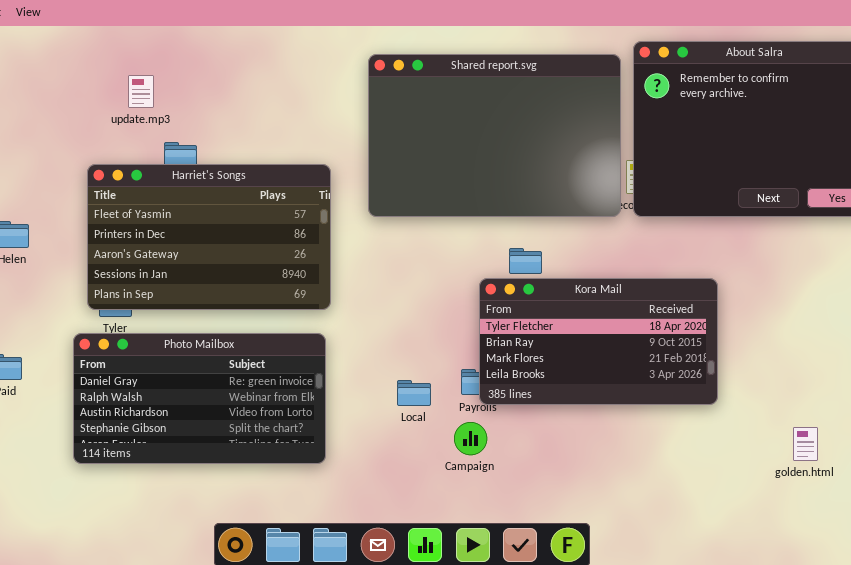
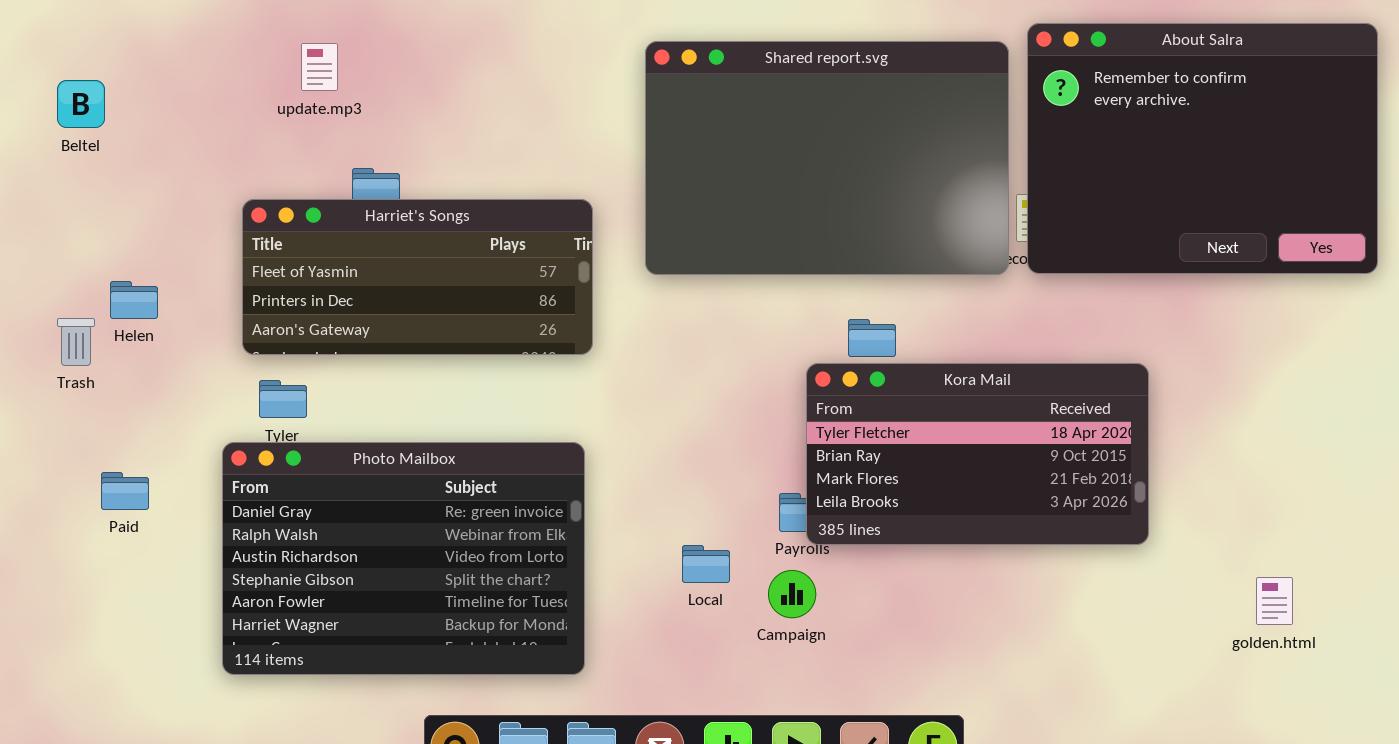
update.mp3: [128,75,154,108] -> [301,43,338,91], moved
Harriet's Songs: [87,164,331,310] -> [242,199,593,355], resized
Photo Mailbox: [73,333,326,464] -> [222,442,585,675], resized
Local: [397,380,431,406] -> [682,545,730,583], moved

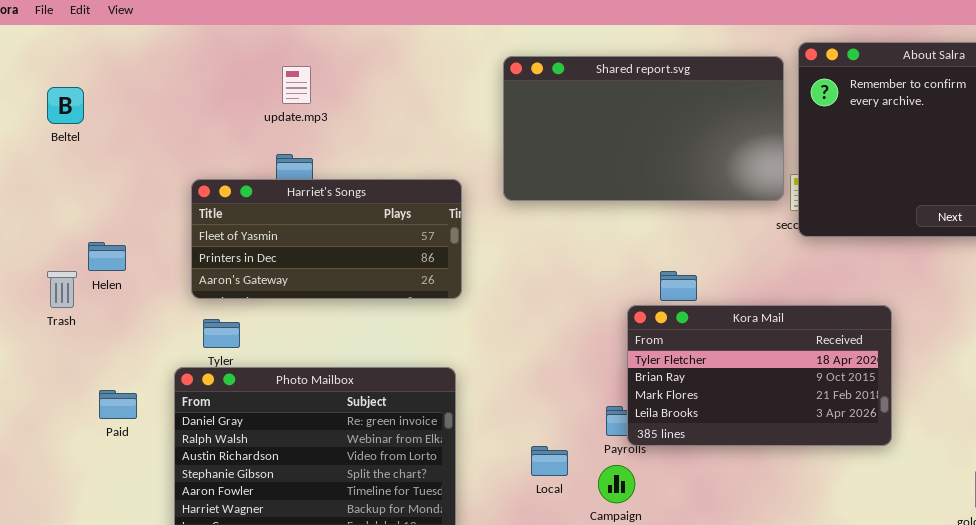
Shared report.svg: [645,41,1009,275] -> [503,56,784,201], resized
update.mp3: [301,43,338,91] -> [282,66,311,104], moved
Paid: [101,472,149,510] -> [99,390,137,419], moved

